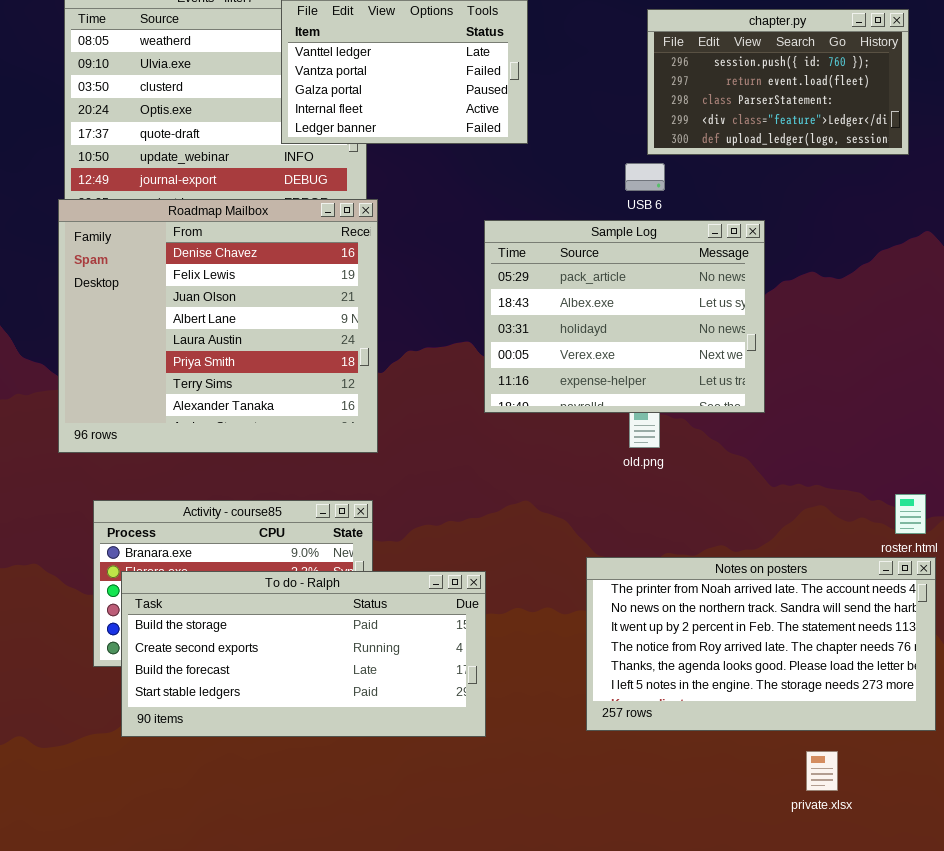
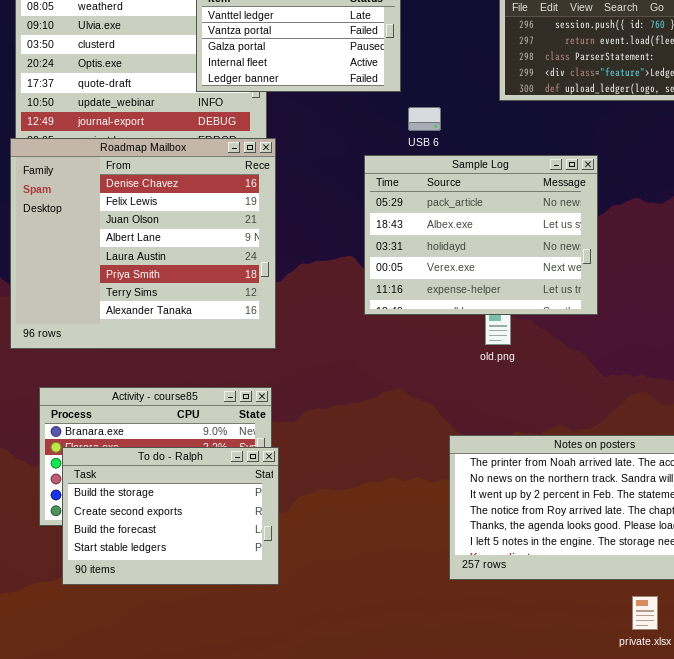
USB 6: [625,163,665,191] -> [408,107,441,131], moved
To do - Ralph: [121,571,486,737] -> [62,447,279,585], resized

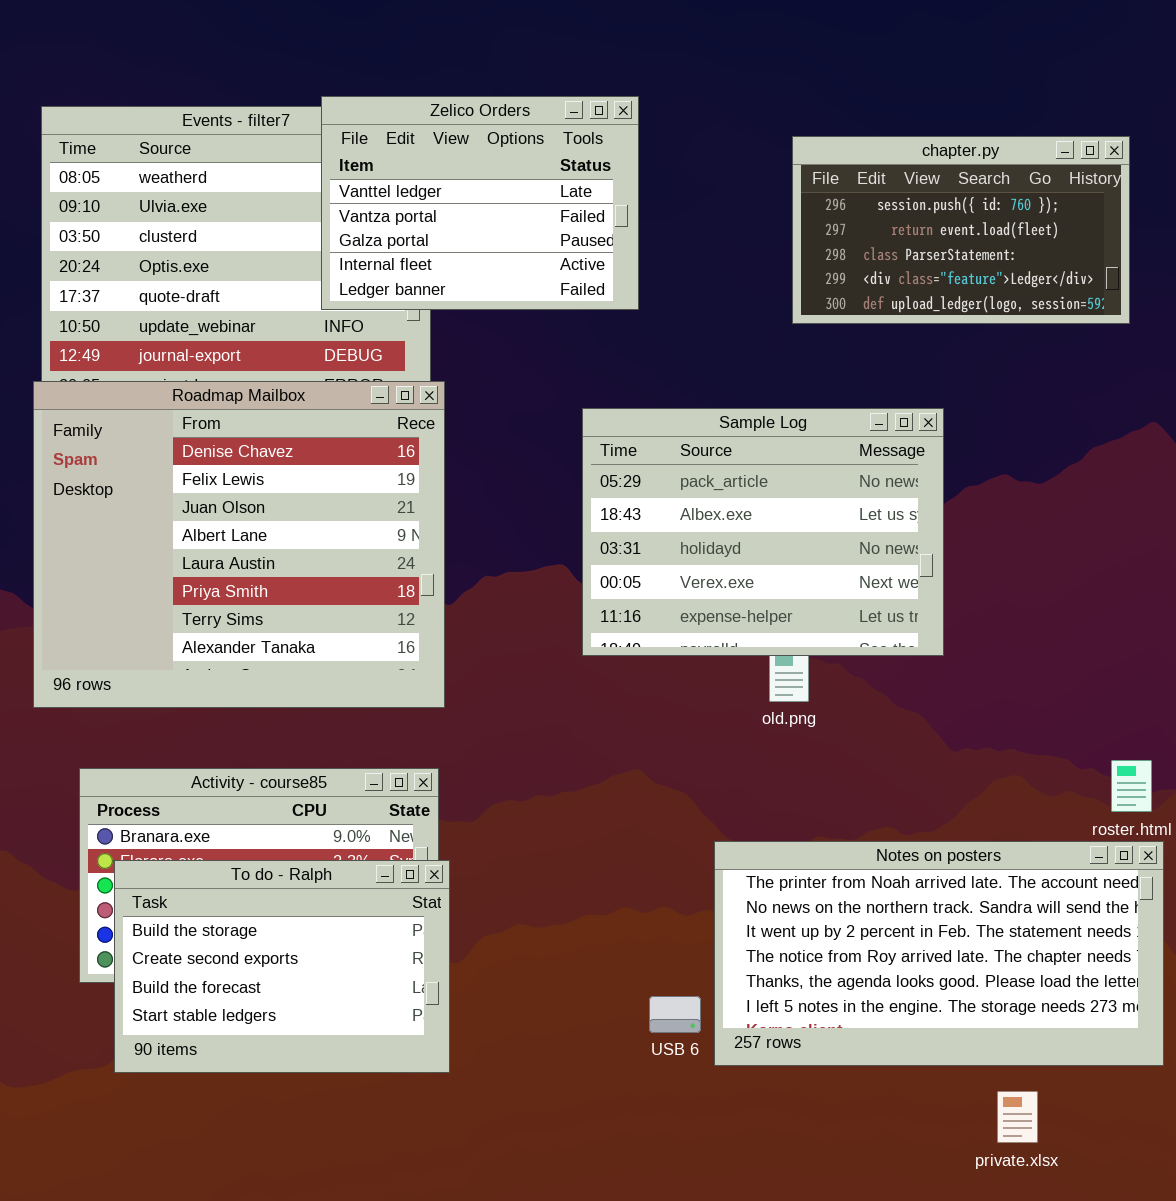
USB 6: [408,107,441,131] -> [649,996,701,1033], moved

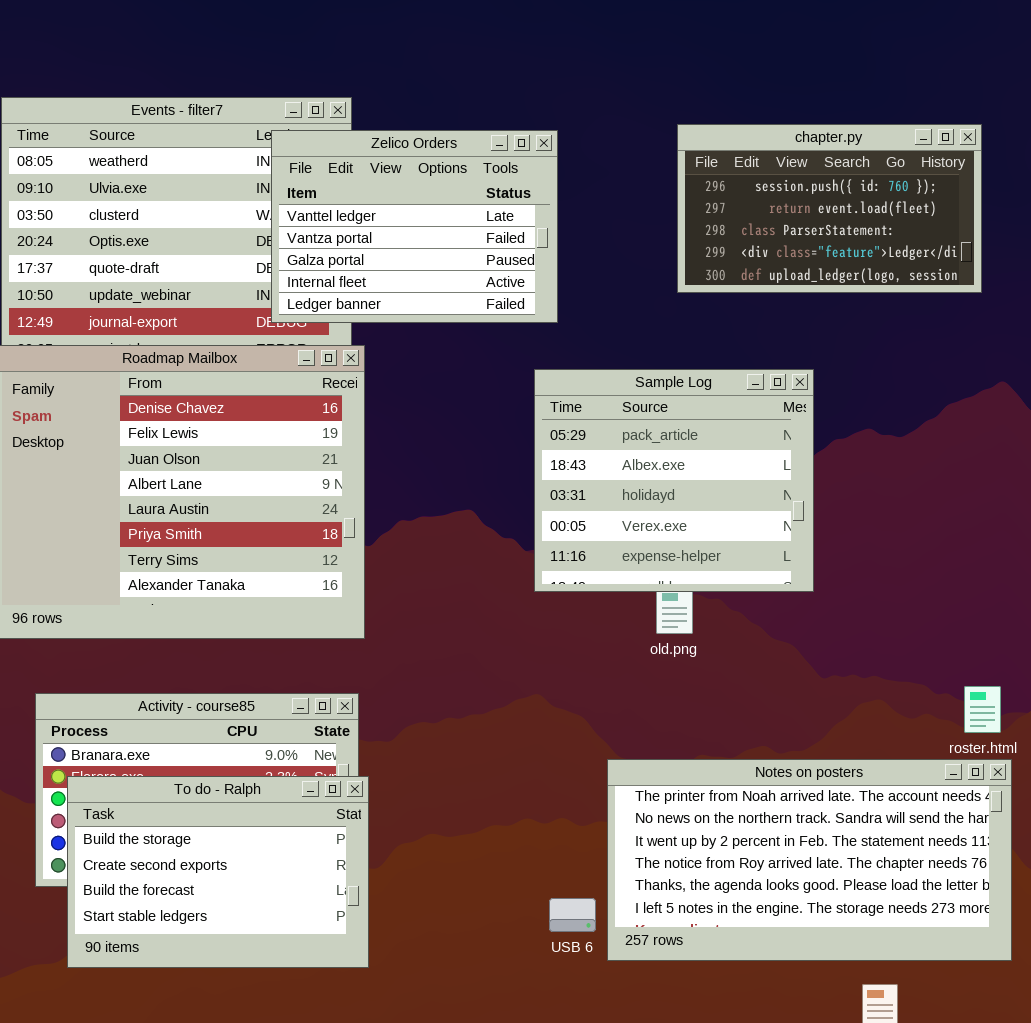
Zelico Orders: [321,96,639,310] -> [271,130,558,323], moved
Sample Log: [582,408,944,656] -> [534,369,814,592], resized

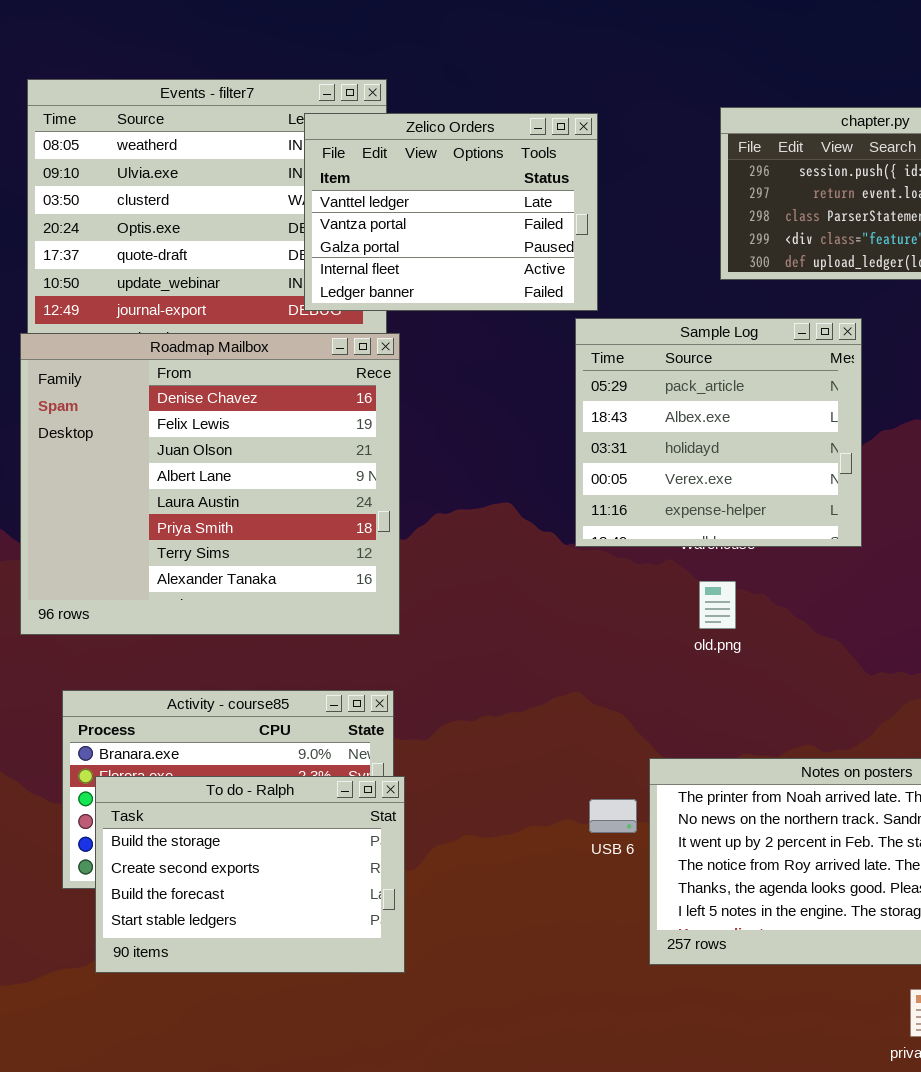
Sample Log: [534,369,814,592] -> [575,318,862,547], moved
USB 6: [549,898,596,932] -> [589,799,637,833], moved

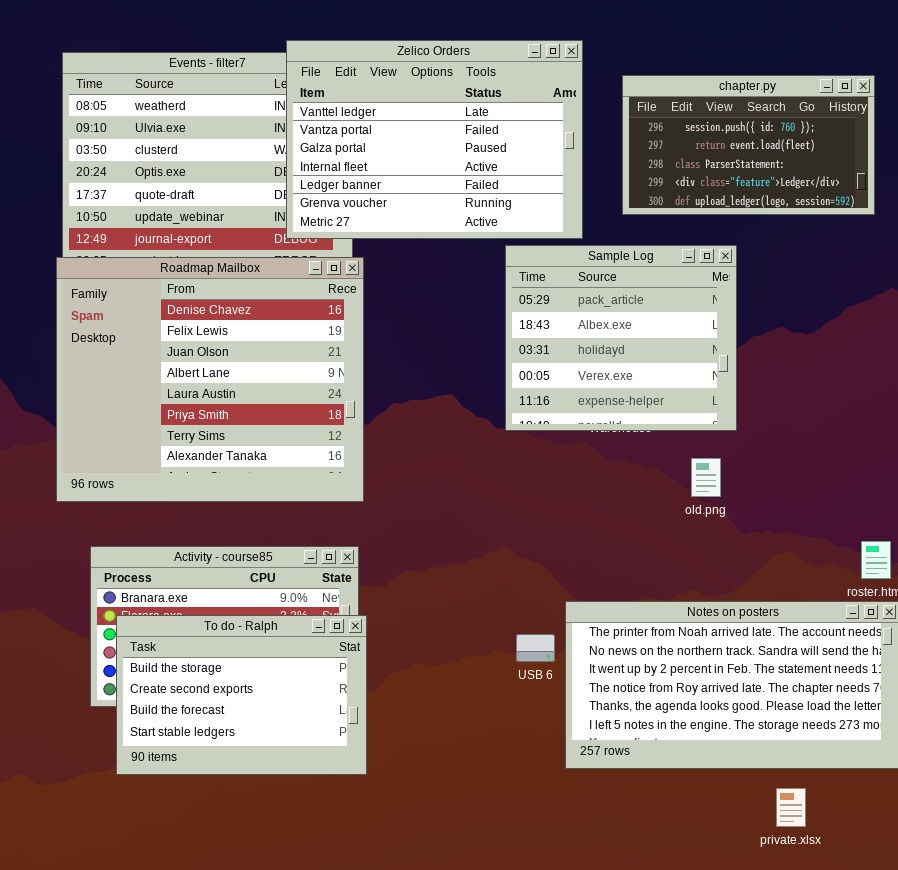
Zelico Orders: [304,113,598,311] -> [286,40,583,239], resized
old.png: [699,581,736,629] -> [691,458,721,497], moved

